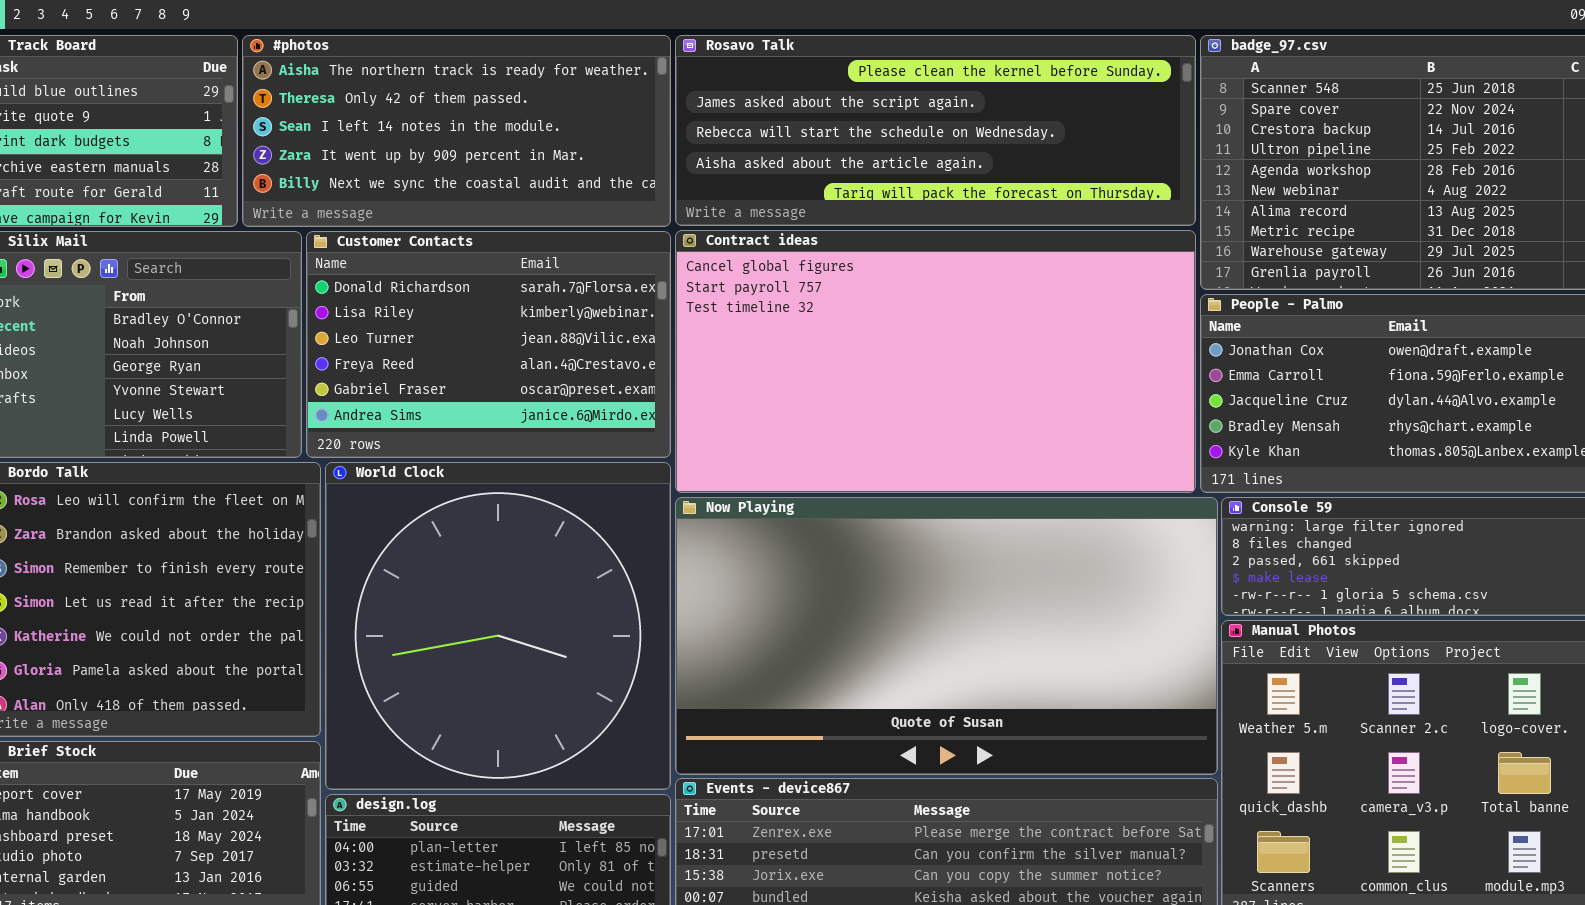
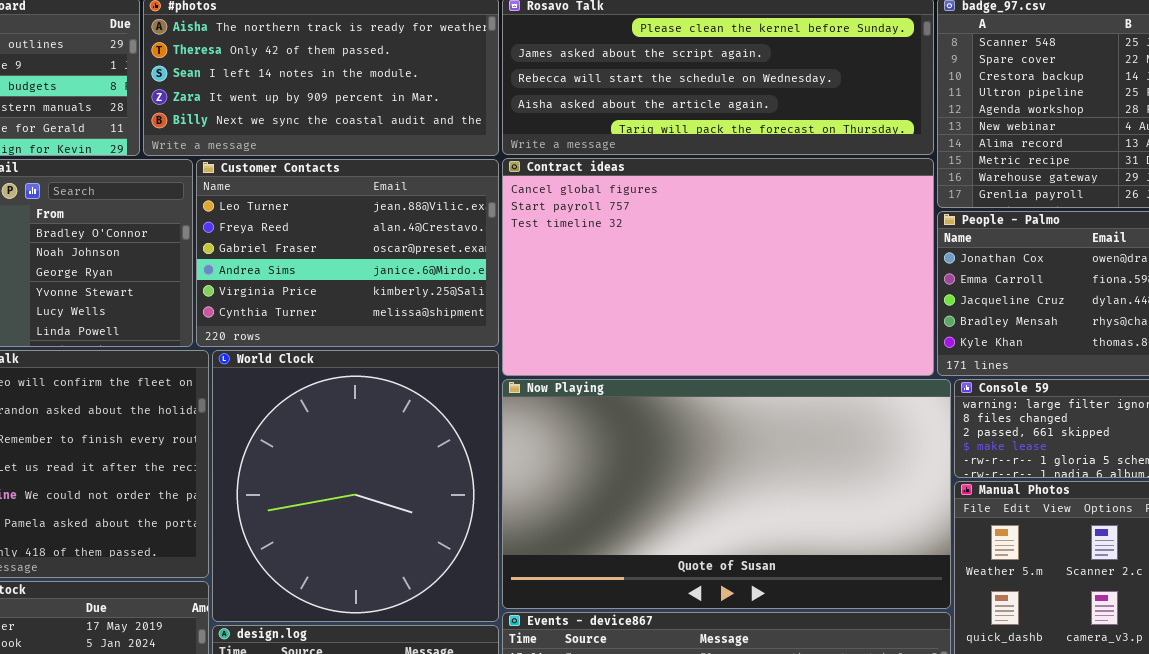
Customer Contacts: [306,231,671,458] -> [196,159,499,347], scrolled down 2 rows

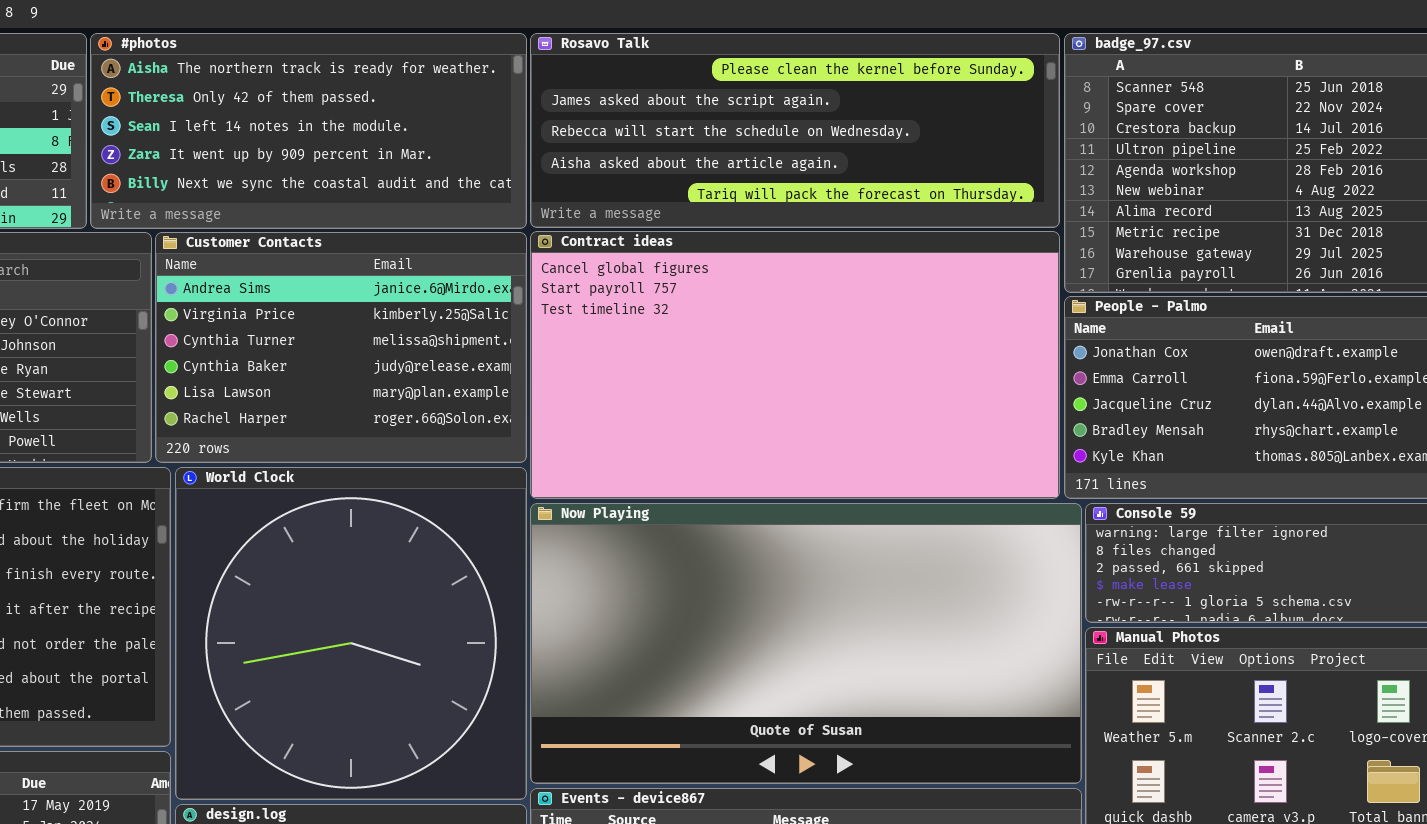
Customer Contacts: [196,159,499,347] -> [155,232,527,463], scrolled down 3 rows

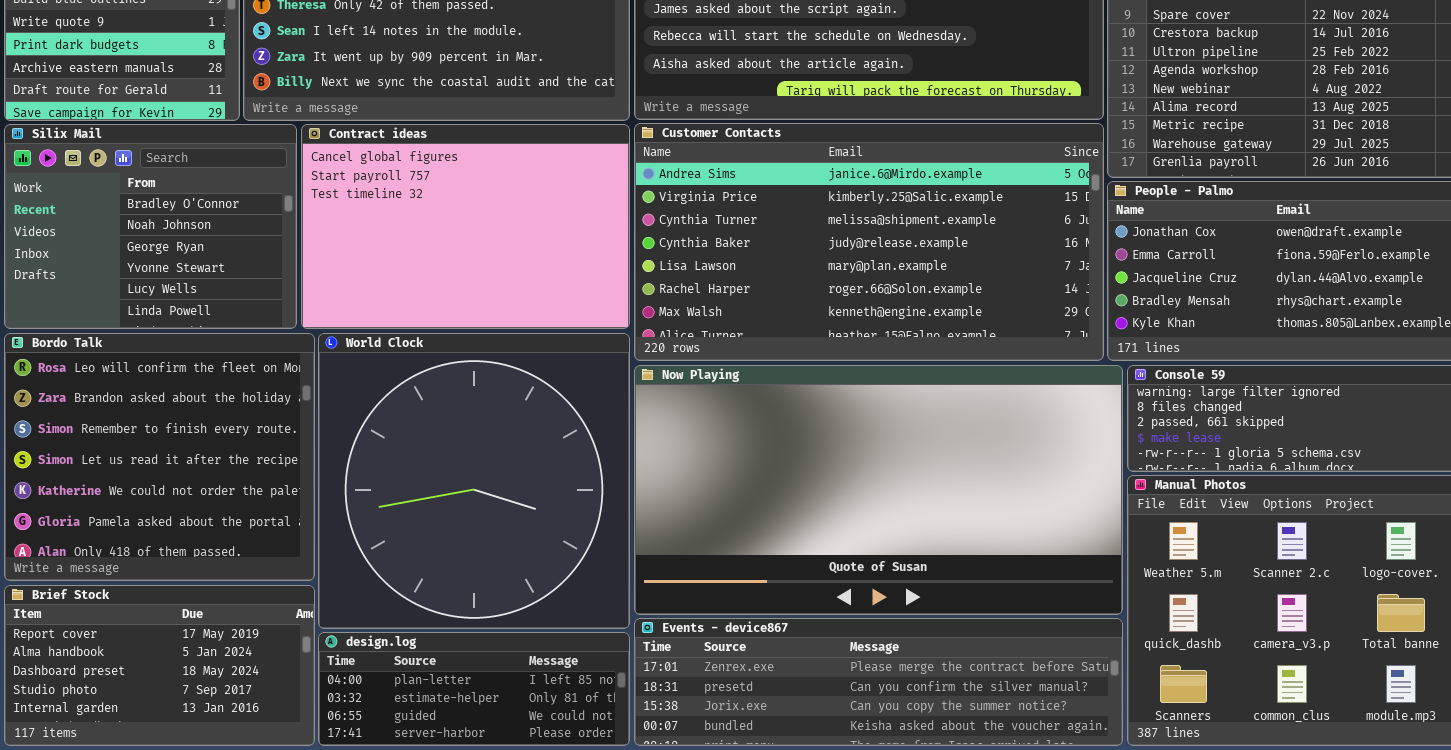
Contract ideas: [530,231,1060,499] -> [301,124,630,329], moved, resized
Customer Contacts: [155,232,527,463] -> [634,123,1104,361], moved, resized

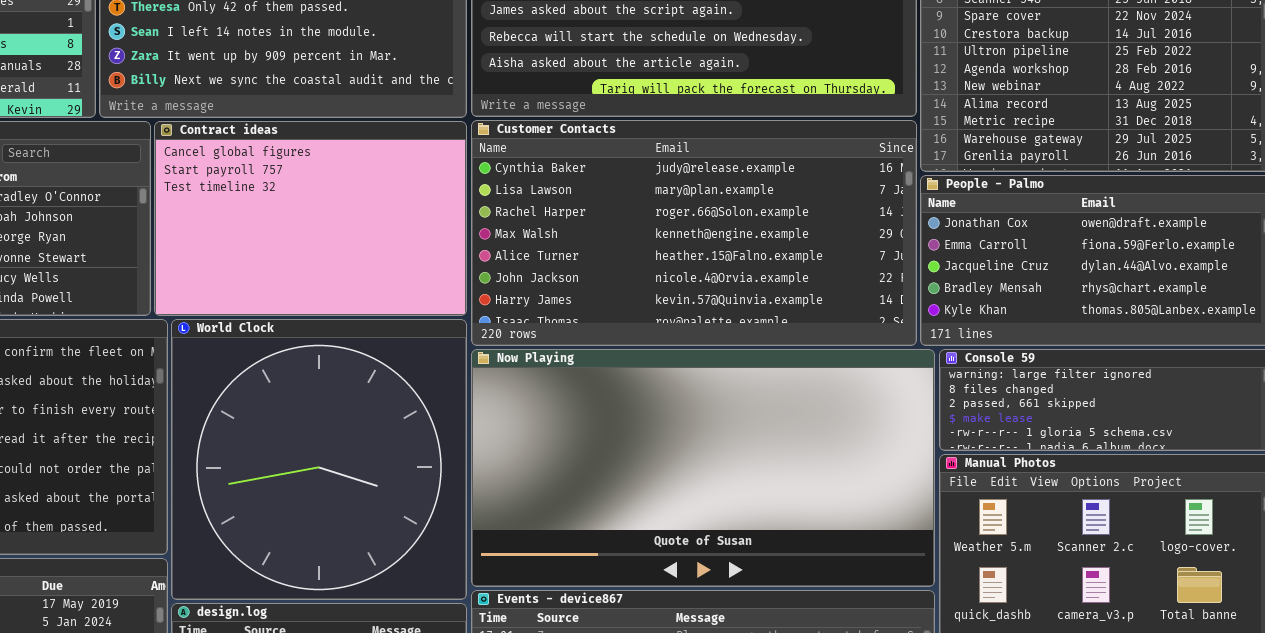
Customer Contacts: [634,123,1104,361] -> [471,120,917,346], scrolled down 3 rows

